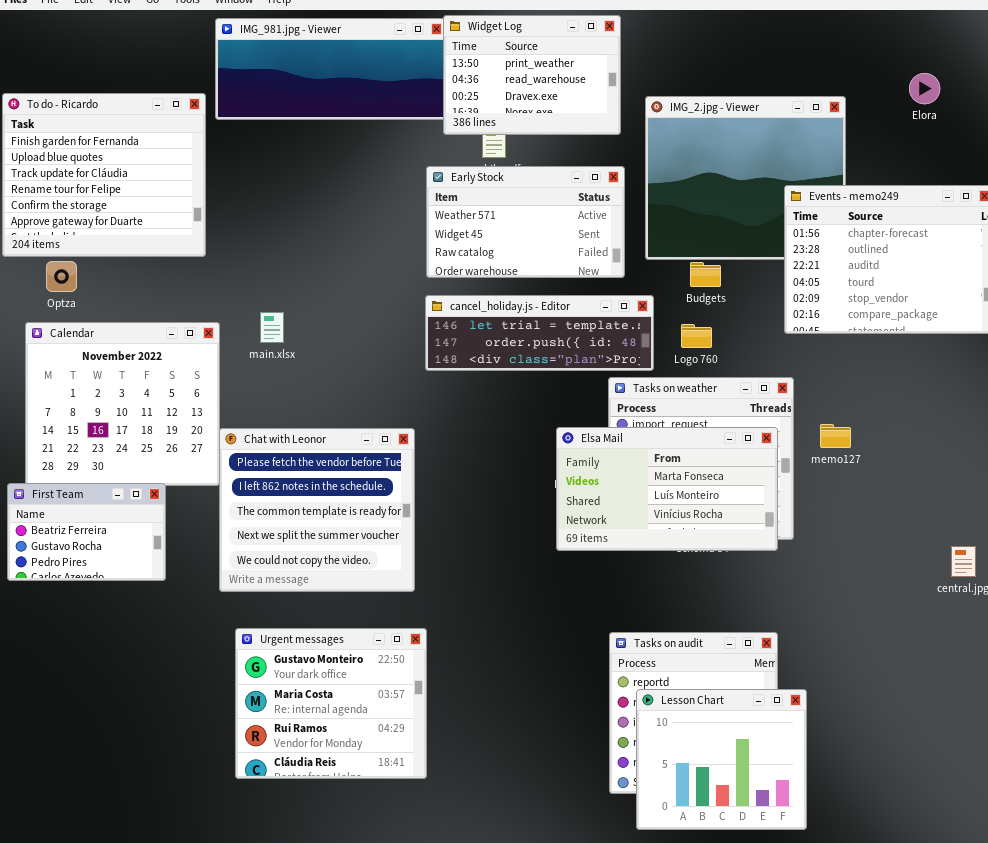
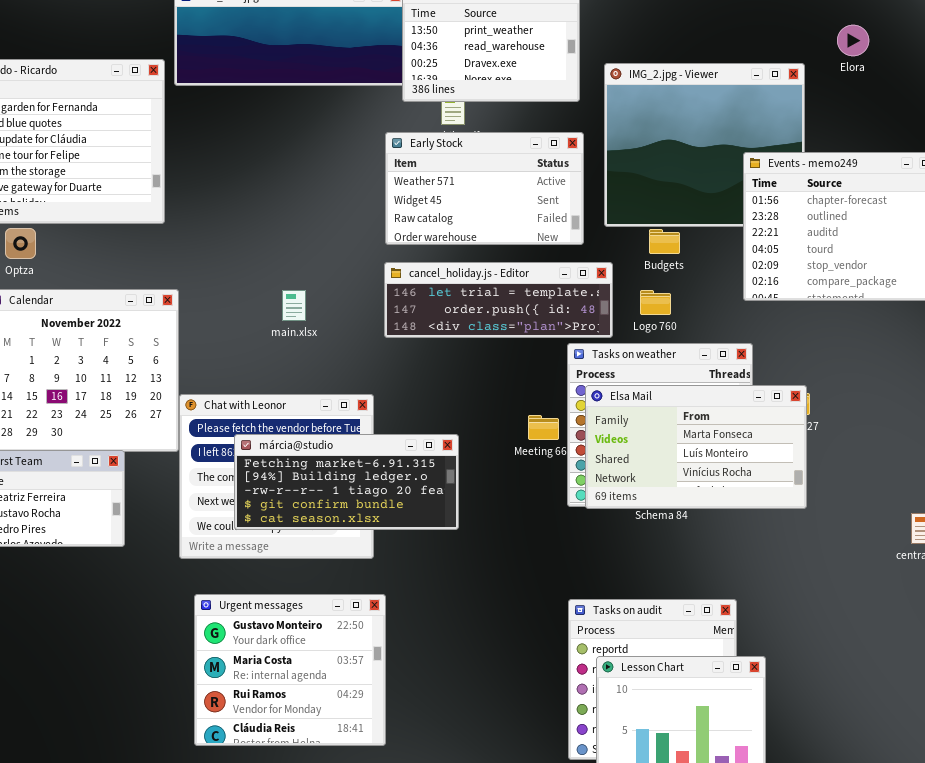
Elora: [909,73,940,104] -> [837,25,869,56], moved
main.xlsx: [260,312,284,343] -> [282,290,306,321], moved
Elsa Mail: [556,427,778,551] -> [585,385,807,509], moved
márcia@studio: none -> [234,434,459,530], opened

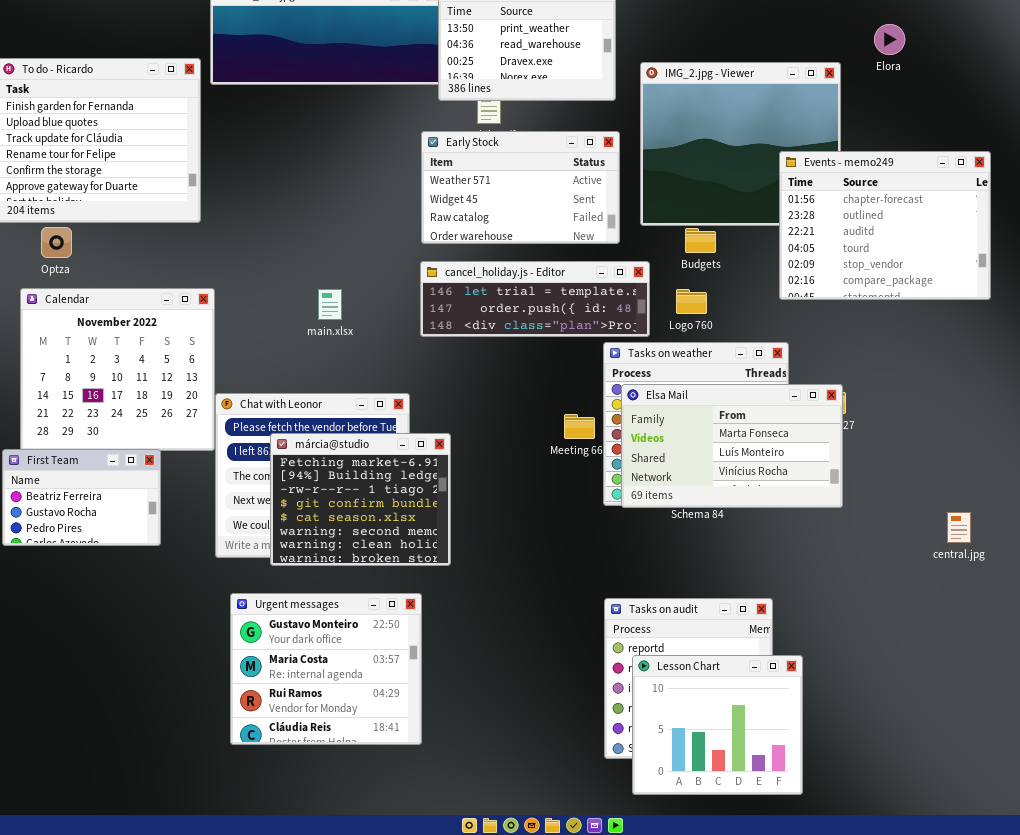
márcia@studio: [234,434,459,530] -> [270,433,451,566], resized

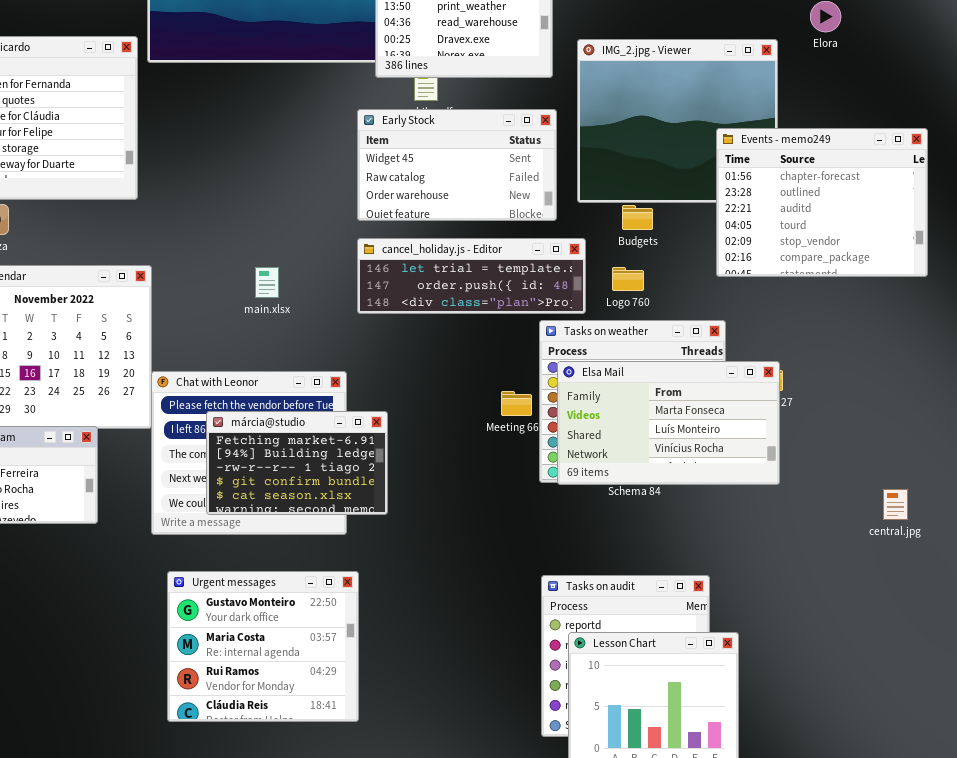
Early Stock: [421,131,620,244] -> [357,109,557,221], scrolled down 1 row
márcia@studio: [270,433,451,566] -> [206,411,388,515], resized

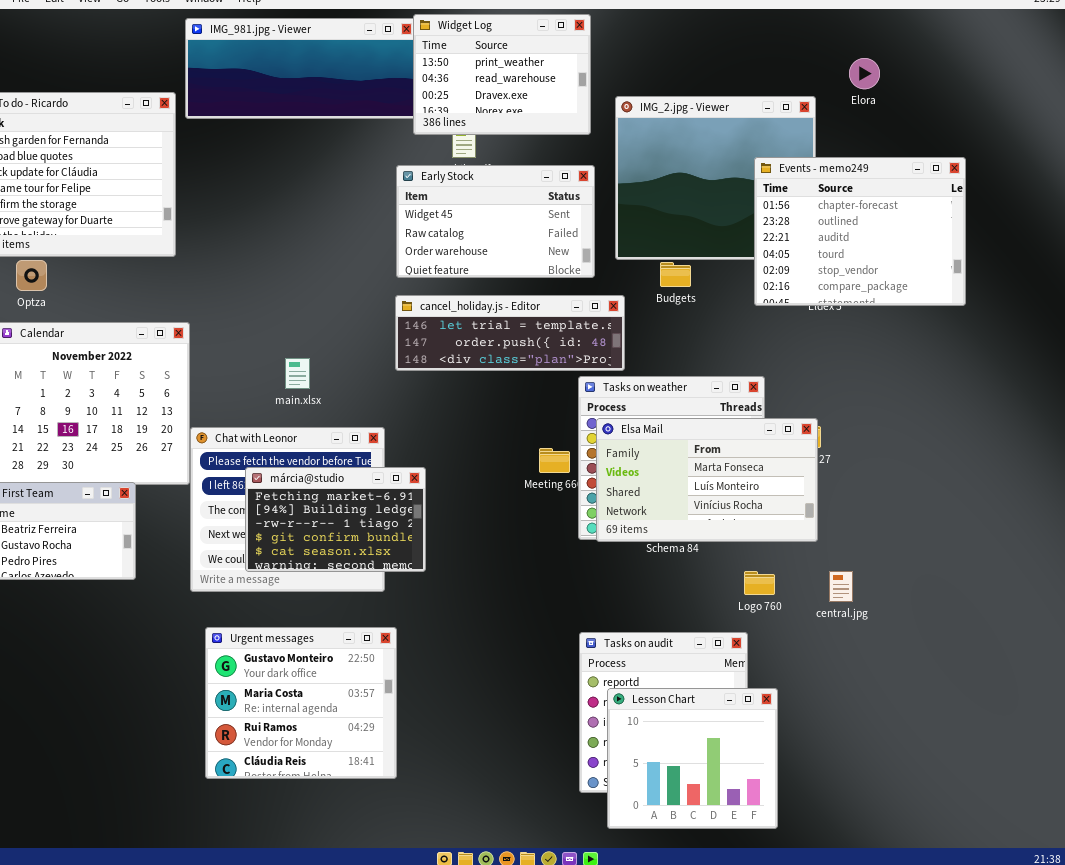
Events - memo249: [716,128,928,277] -> [754,157,966,306], moved
main.xlsx: [255,267,279,298] -> [285,358,310,389], moved
Logo 760: [612,267,644,291] -> [744,571,775,595], moved
central.jpg: [883,489,908,520] -> [829,571,853,602], moved

